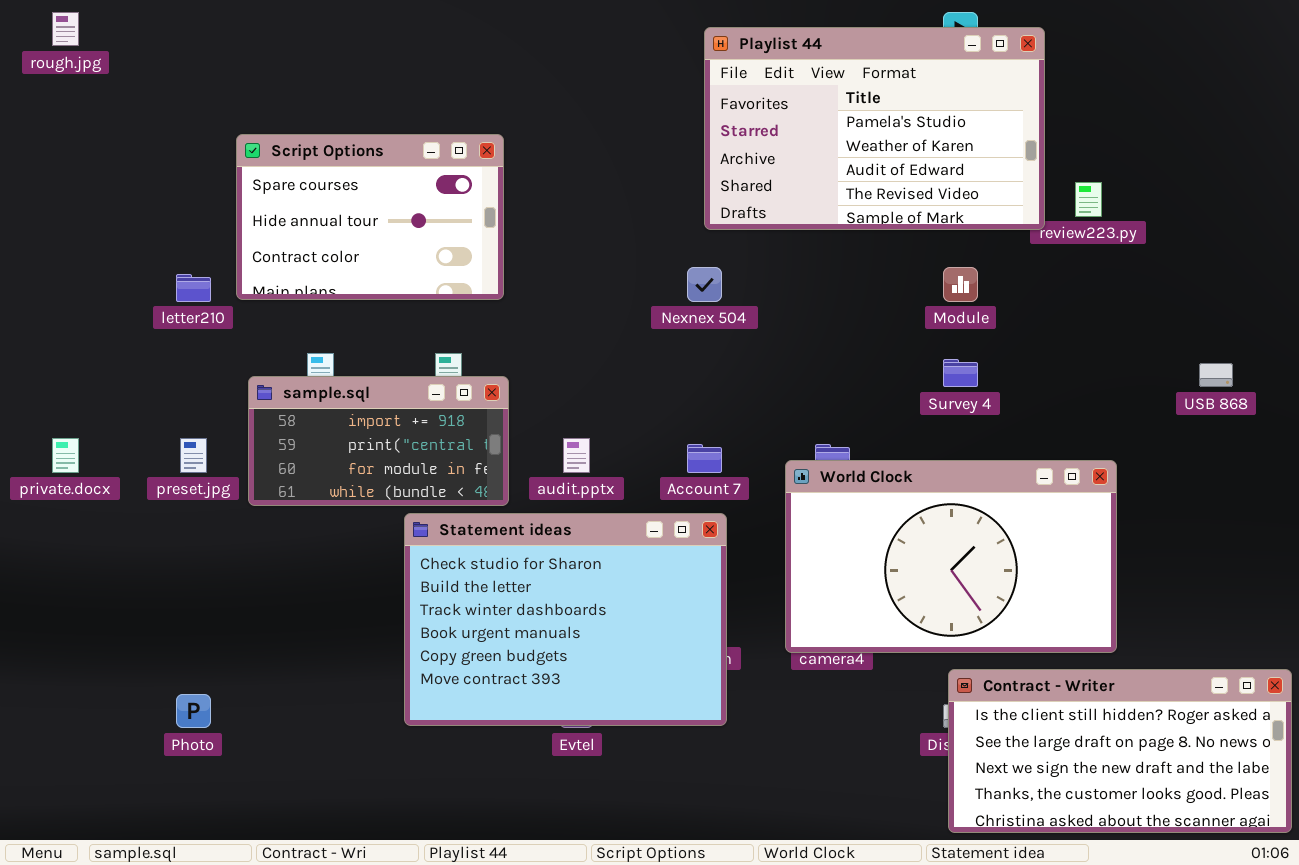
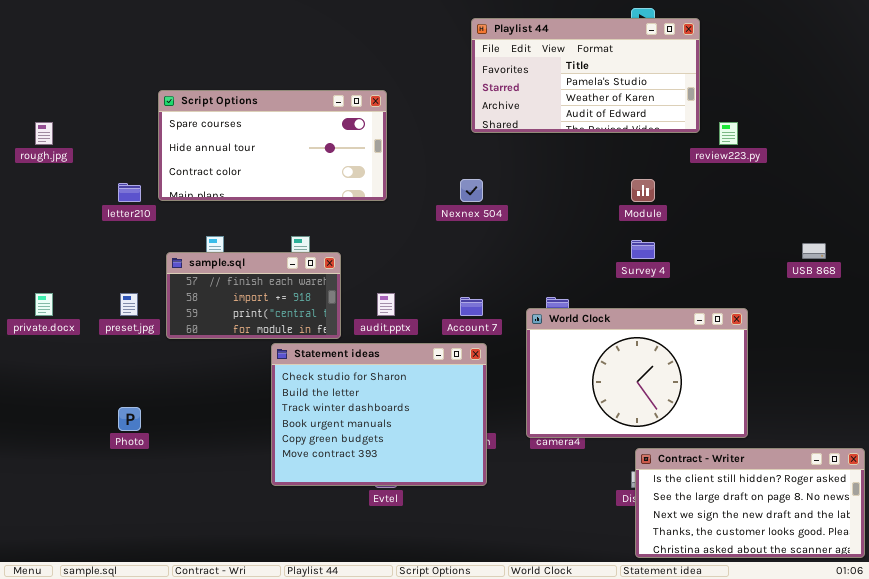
rough.jpg: [52,12,79,46] -> [35,122,53,145], moved
Playlist 44: [704,27,1045,230] -> [471,18,700,133], resized
Script Options: [236,134,504,300] -> [158,90,387,201], resized
sample.sql: [248,376,509,506] -> [166,252,341,339], scrolled up 1 row
Photo: [176,694,211,728] -> [118,407,141,431], moved

